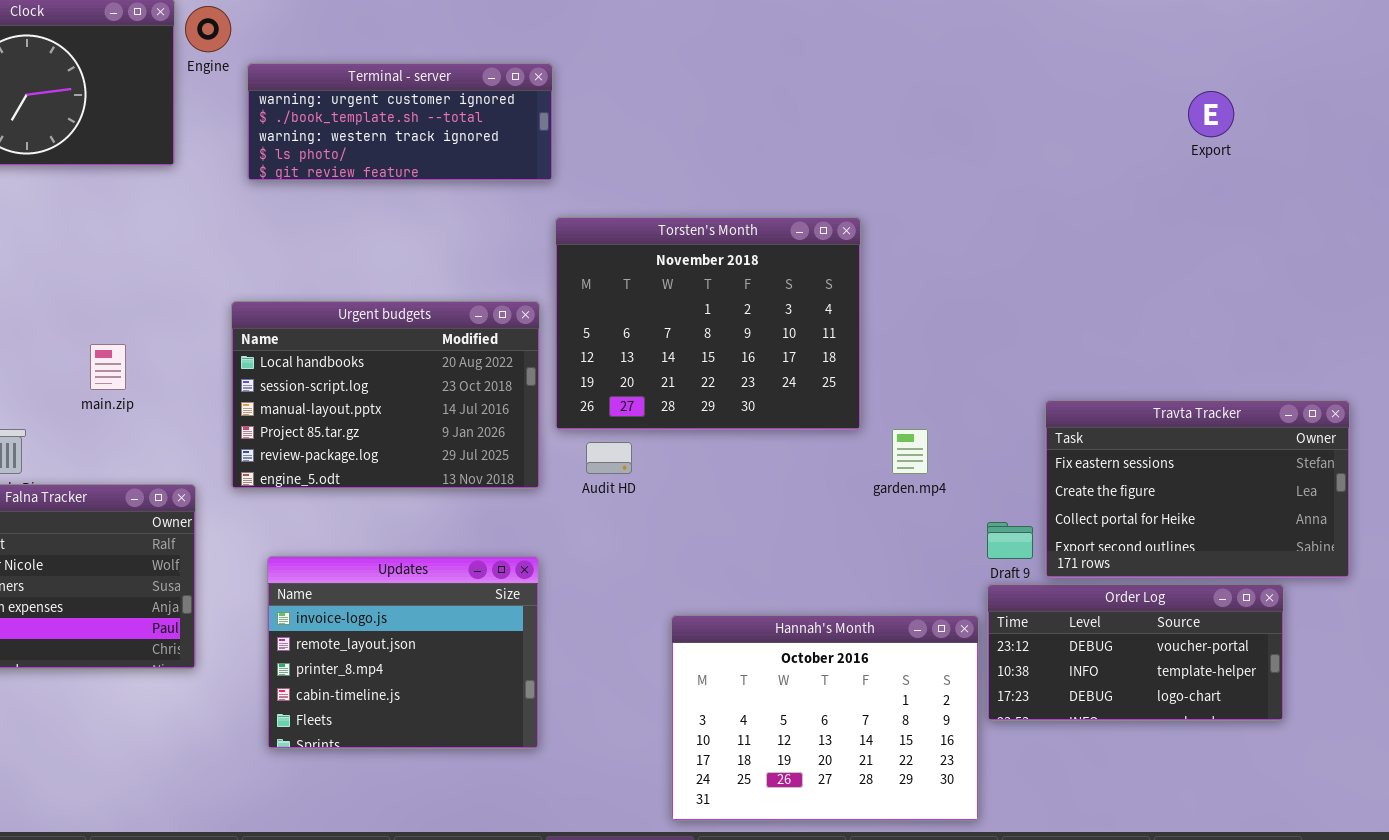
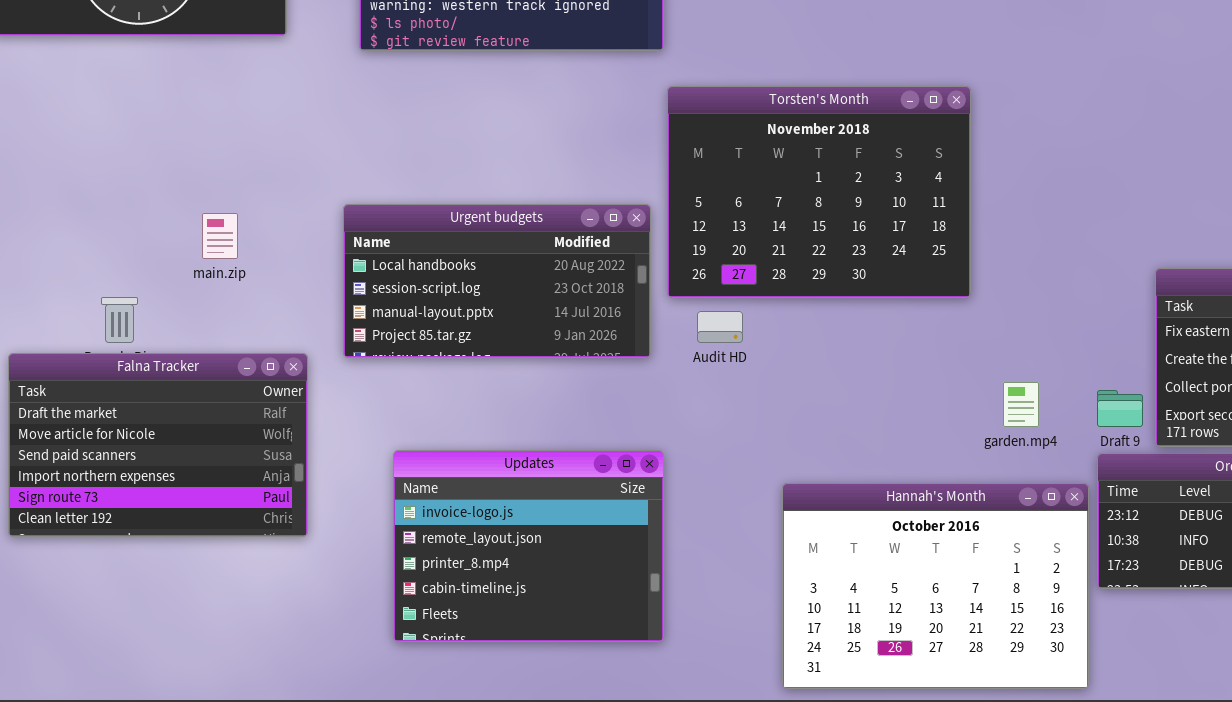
Urgent budgets: [231,301,540,489] -> [343,204,651,358], resized
garden.mp4: [892,429,928,474] -> [1003,382,1039,427], moved
Updates: [267,556,539,749] -> [393,450,664,642], moved

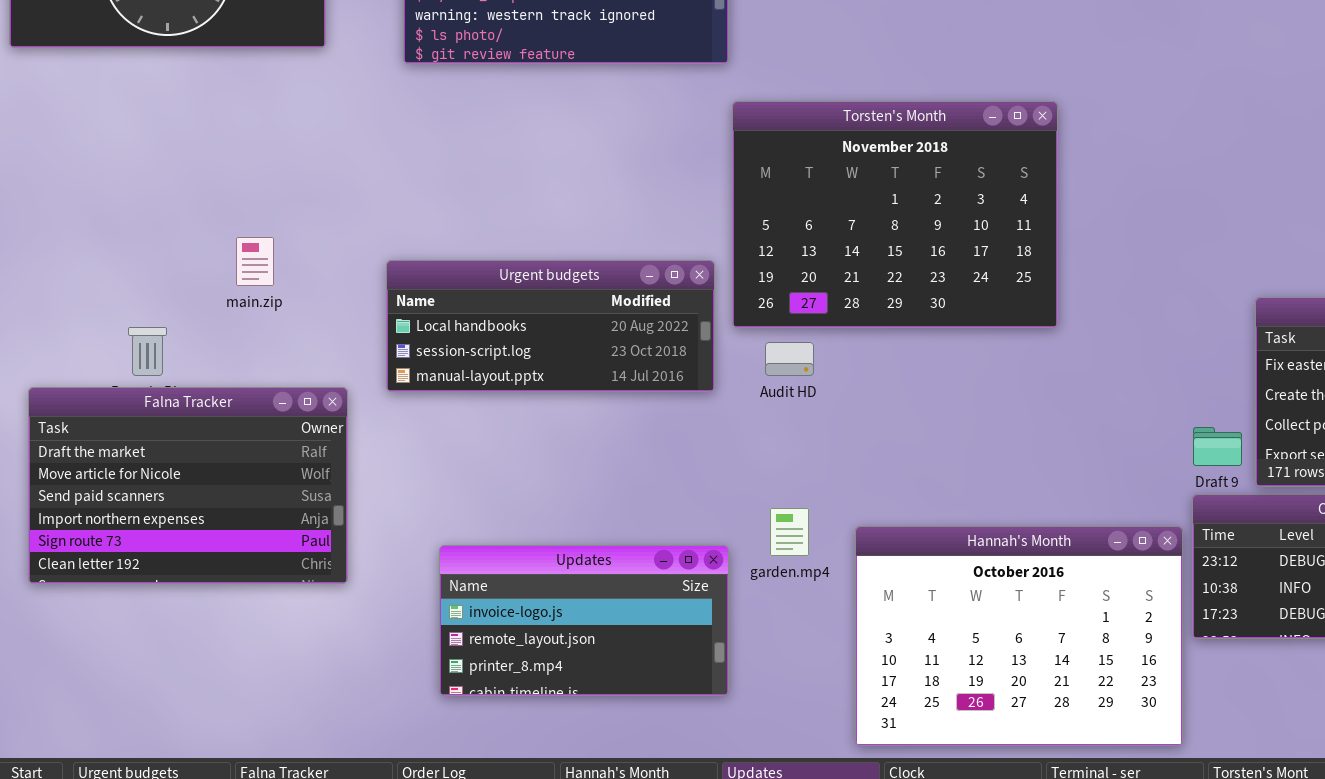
Urgent budgets: [343,204,651,358] -> [386,260,715,392], resized
garden.mp4: [1003,382,1039,427] -> [770,508,809,556], moved
Updates: [393,450,664,642] -> [439,545,729,696], resized

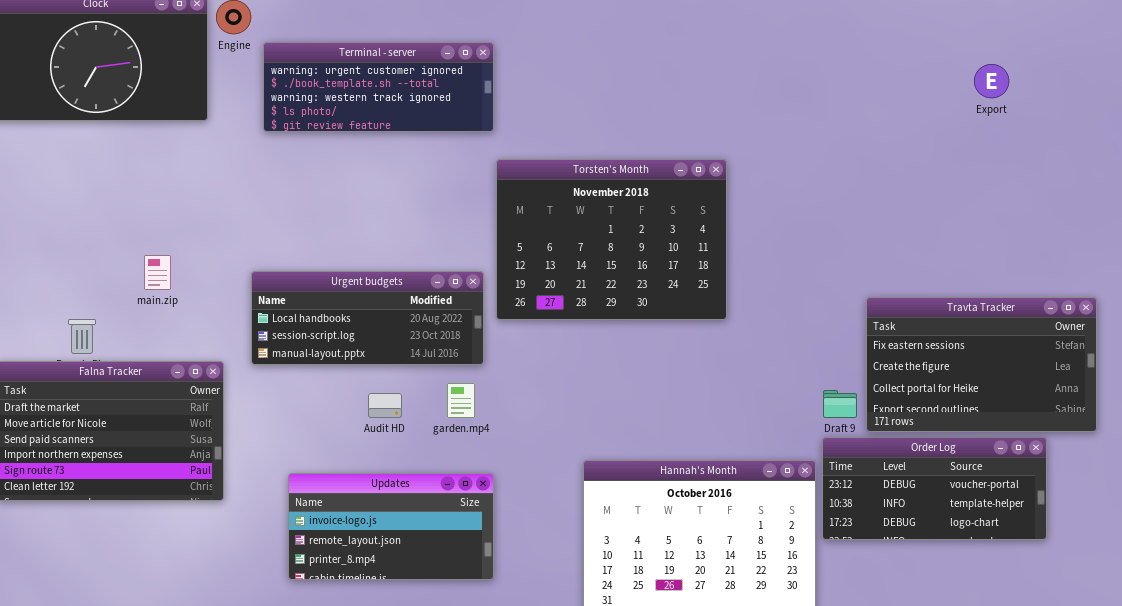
Audit HD: [765,342,814,376] -> [368,393,402,418], moved
garden.mp4: [770,508,809,556] -> [447,383,475,418], moved

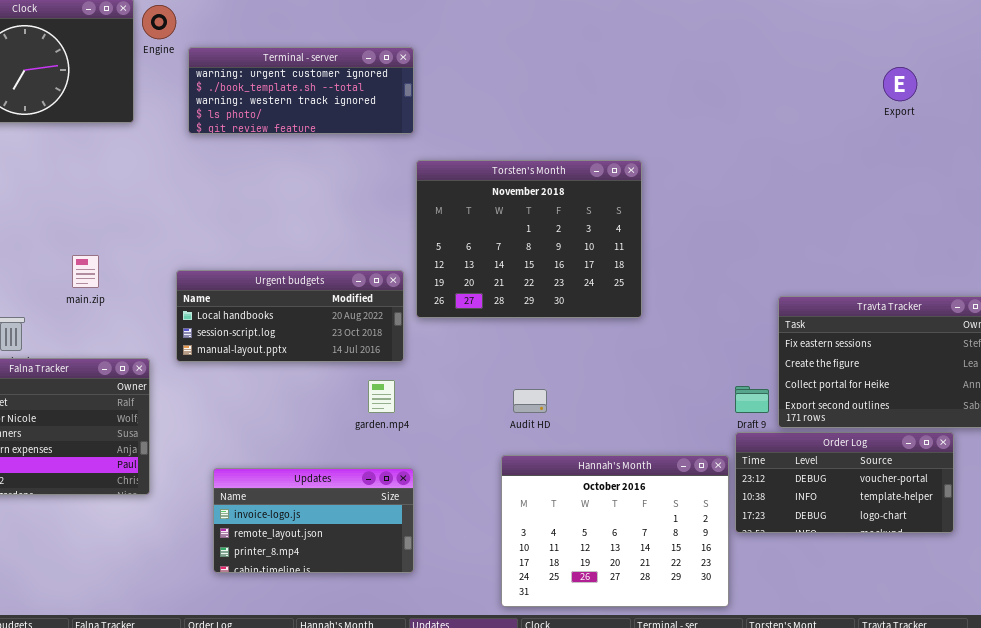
Audit HD: [368,393,402,418] -> [513,389,547,413], moved

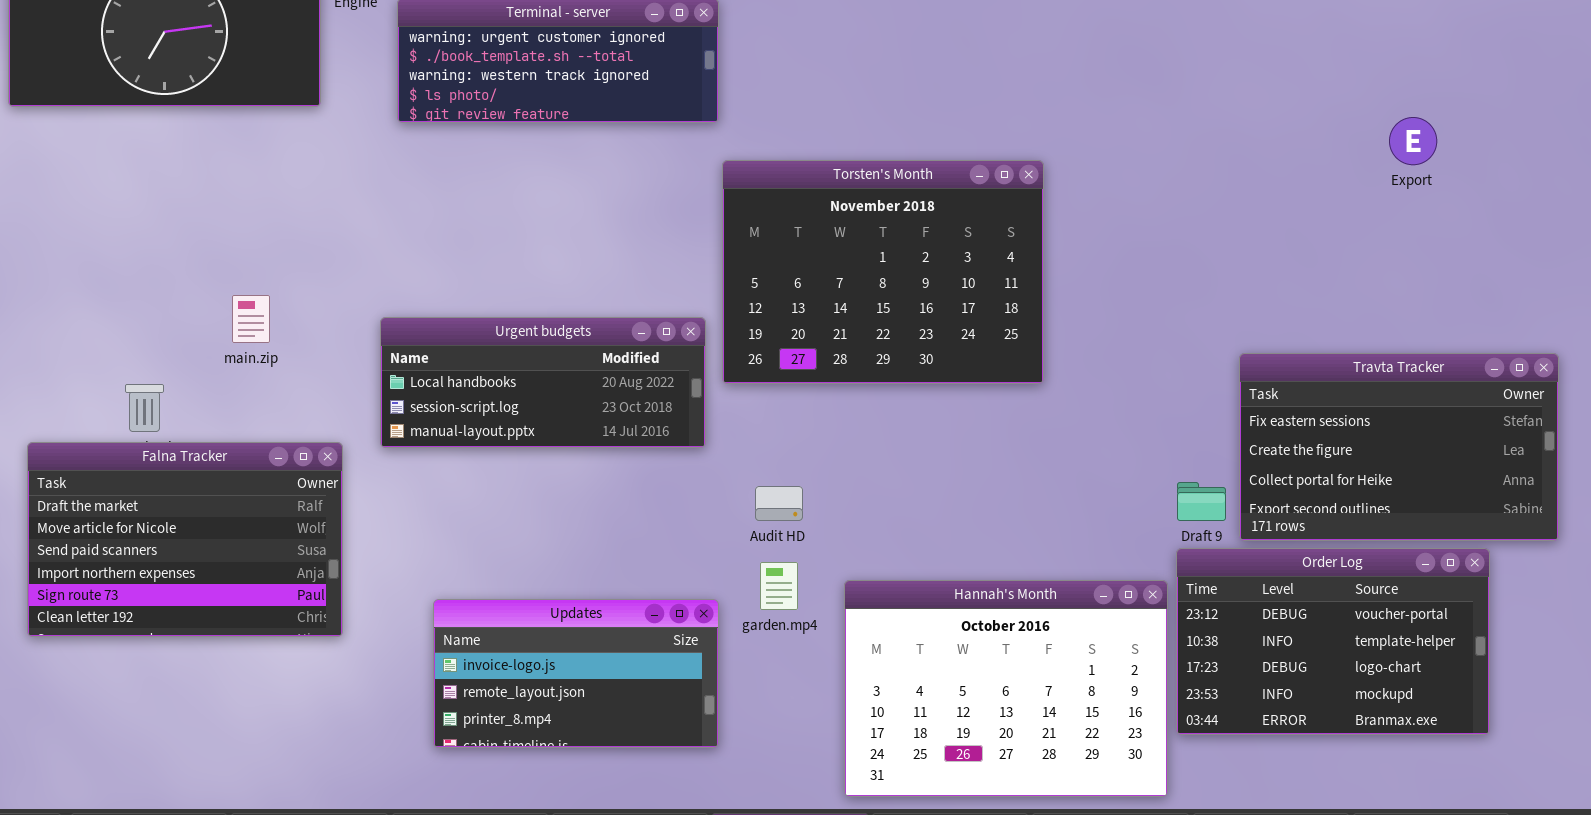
Export: [883,67,917,101] -> [1389,117,1437,165], moved
garden.mp4: [368,380,395,413] -> [760,562,798,610], moved
Audit HD: [513,389,547,413] -> [755,486,803,521], moved
Order Log: [735,432,954,533] -> [1176,548,1490,735], resized

